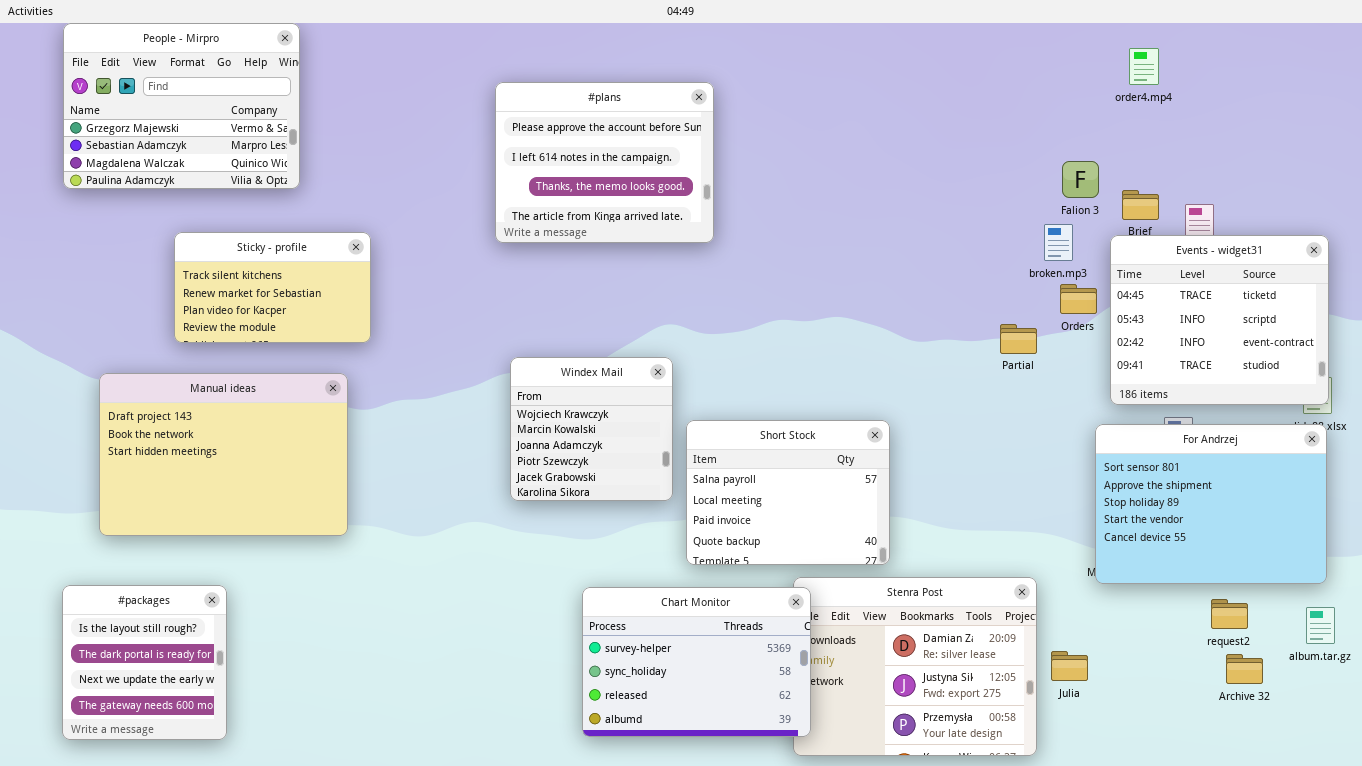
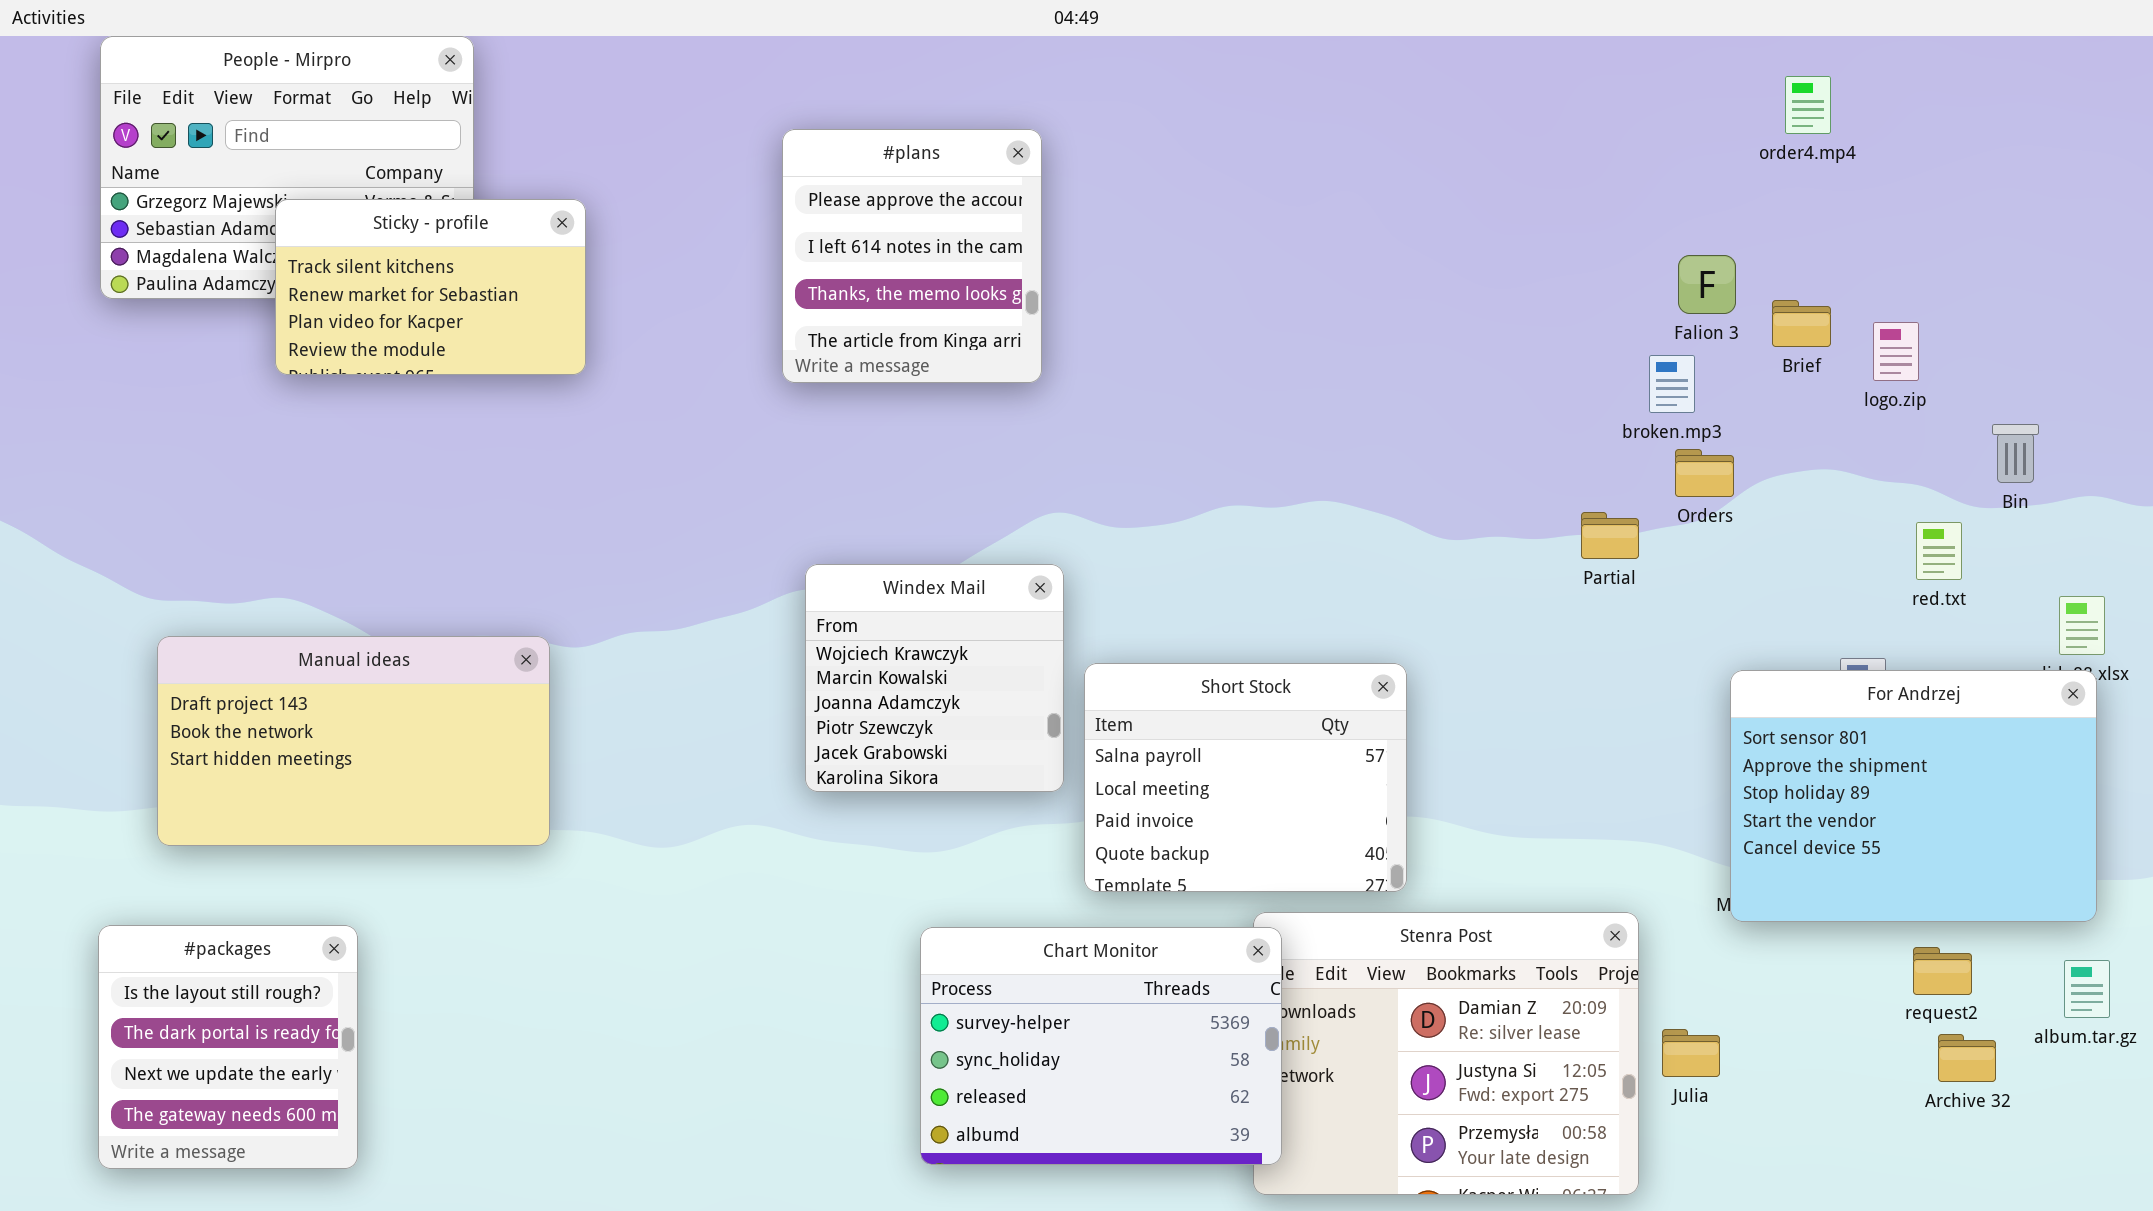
#plans: [495,82,714,243] -> [782,129,1042,383], resized
Sticky - profile: [174,232,371,343] -> [275,199,586,375], moved
Events - widget31: [1110,235,1329,405] -> none, closed
Manual ideas: [99,373,348,536] -> [157,636,550,846], resized

